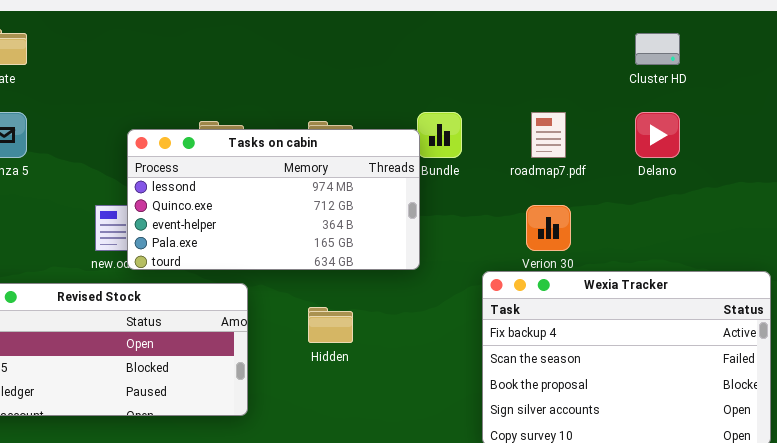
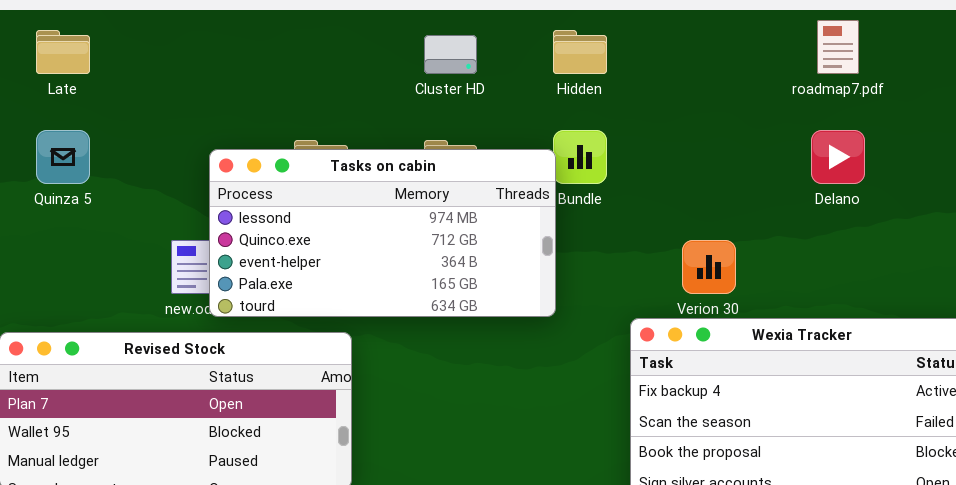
Cluster HD: [635,33,680,65] -> [424,35,477,74], moved
roadmap7.pdf: [531,112,566,158] -> [817,20,859,74], moved
Hidden: [308,307,353,343] -> [553,30,607,74], moved

